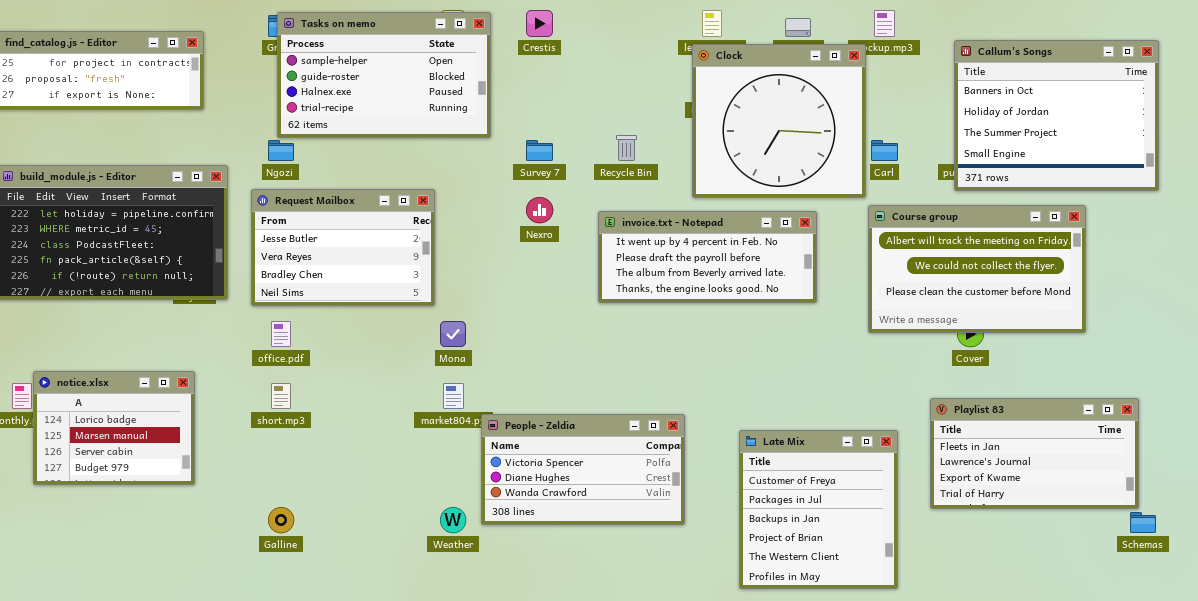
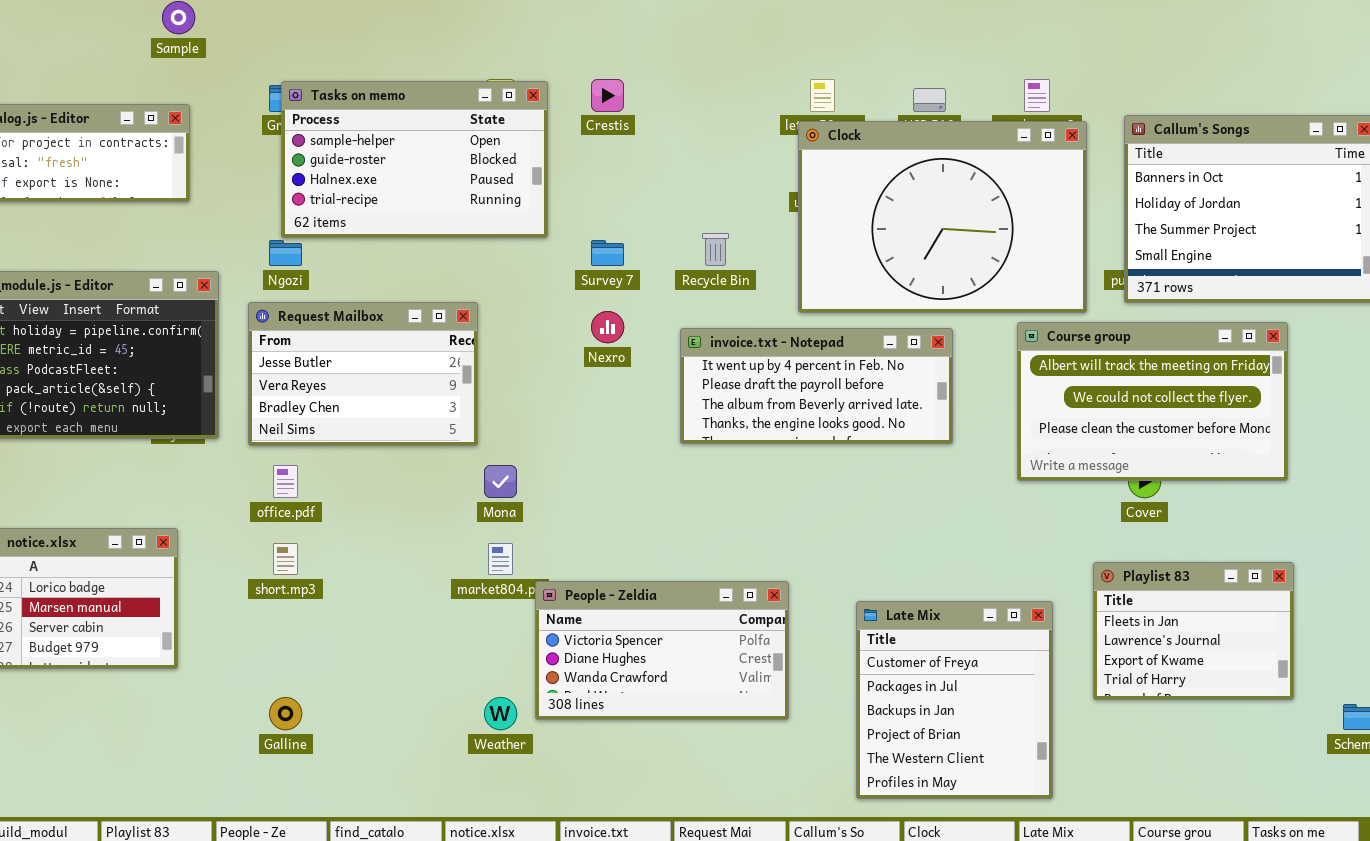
Clock: [692,44,866,198] -> [798,121,1087,313], resized
Playlist 83: [930,398,1139,509] -> [1093,562,1294,700], resized

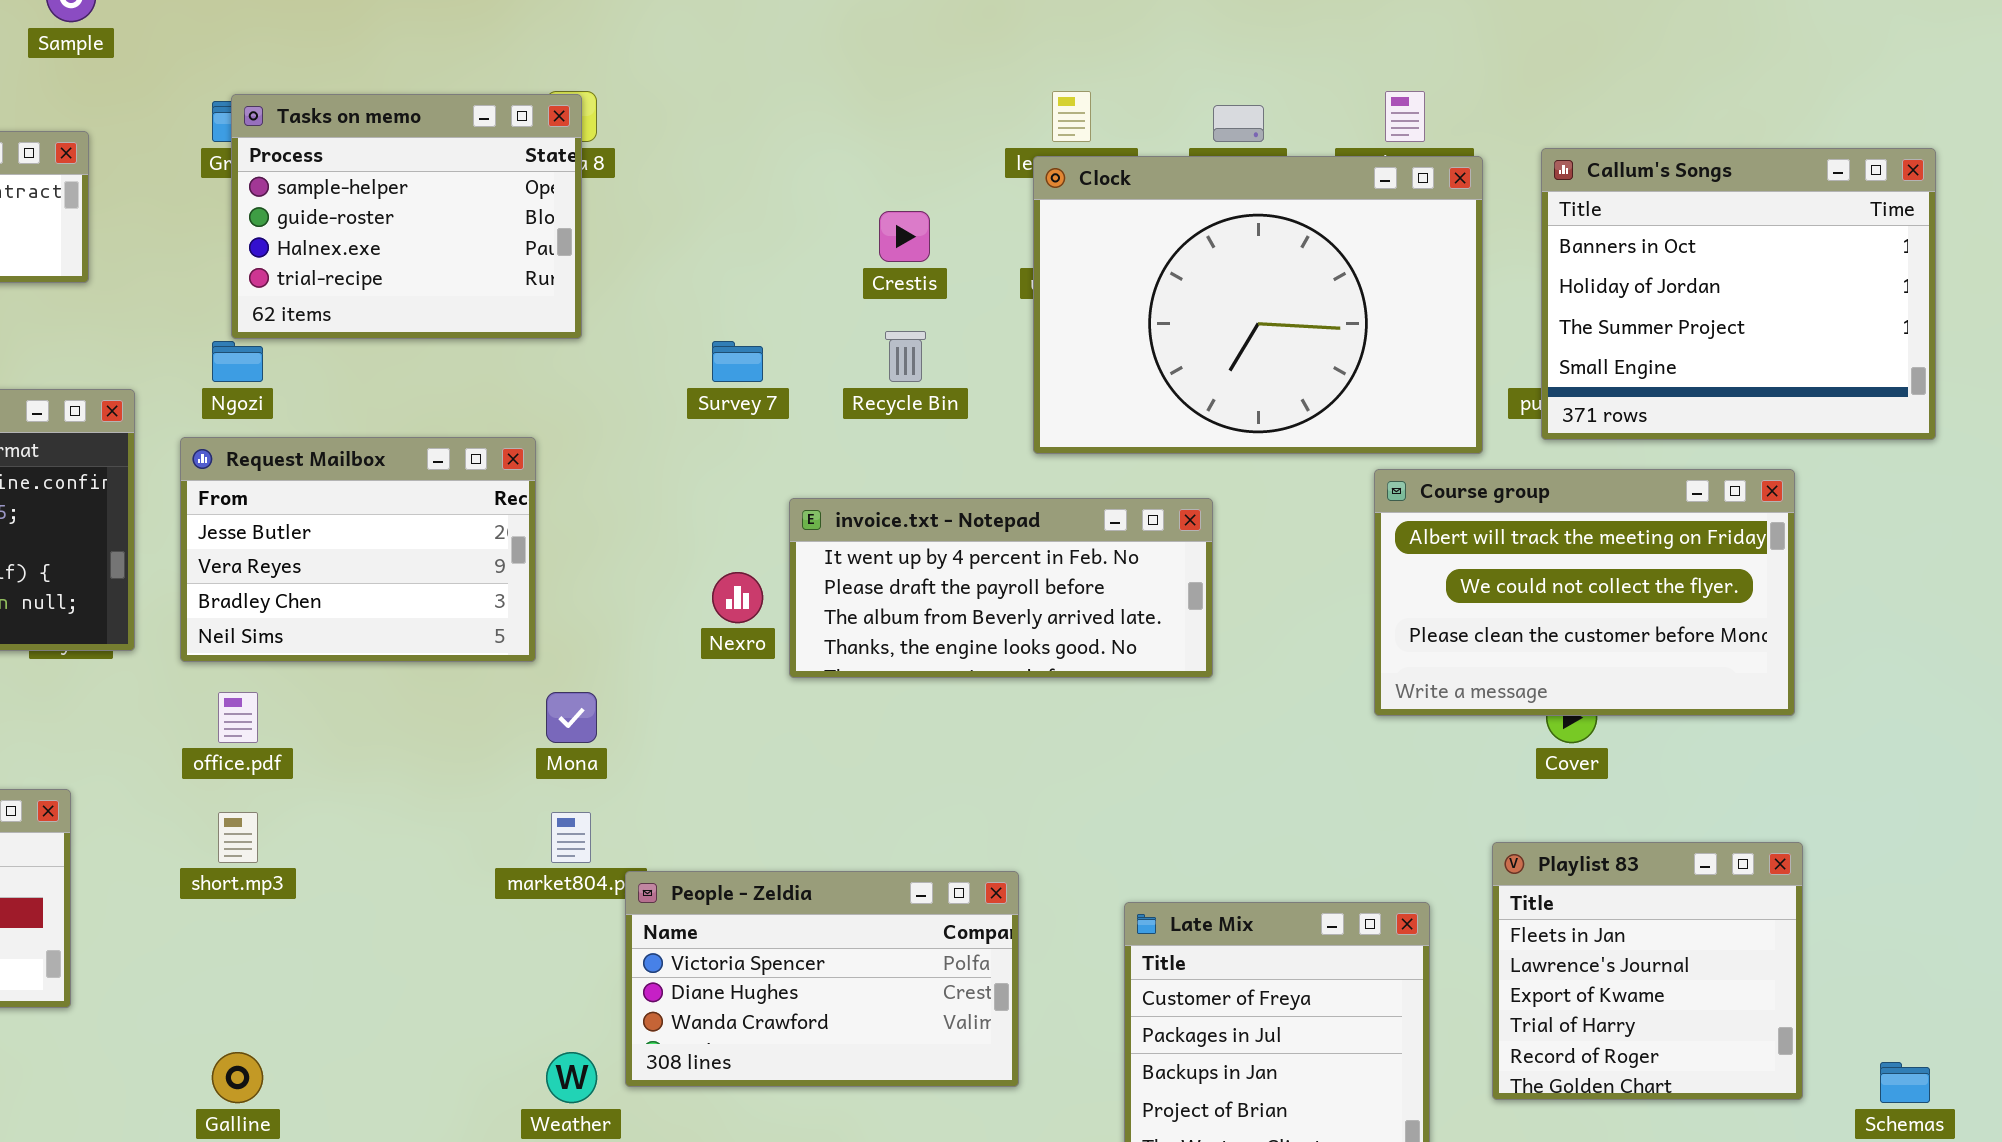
Crestis: [591,79,624,112] -> [879,211,930,262], moved
Tasks on memo: [281,81,548,238] -> [231,94,582,339], resized
Nexro: [591,311,624,343] -> [712,572,763,623], moved
invoice.txt - Notepad: [680,328,953,444] -> [789,498,1213,678], moved
Playlist 83: [1093,562,1294,700] -> [1492,842,1803,1100], resized

